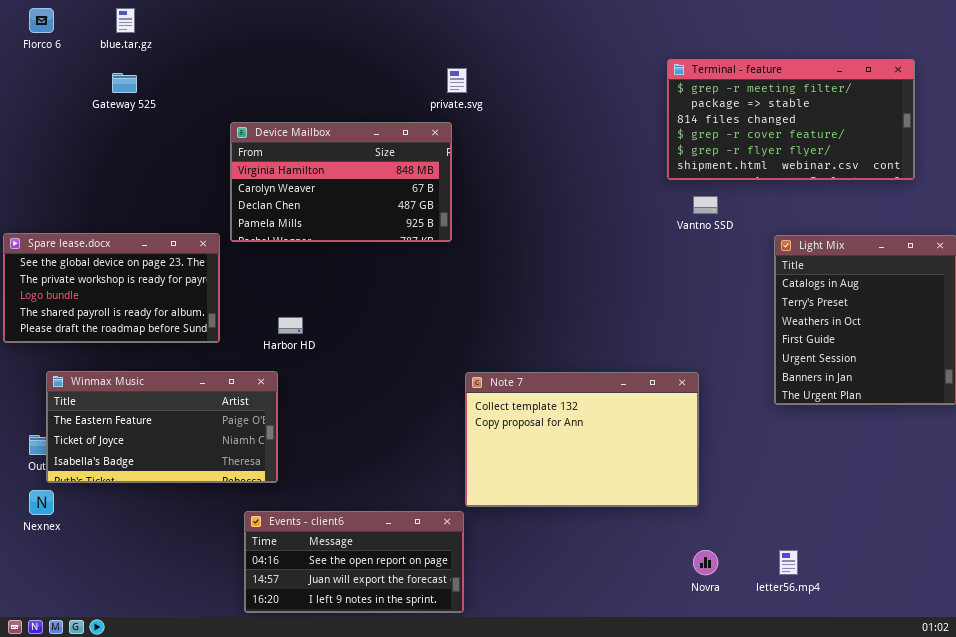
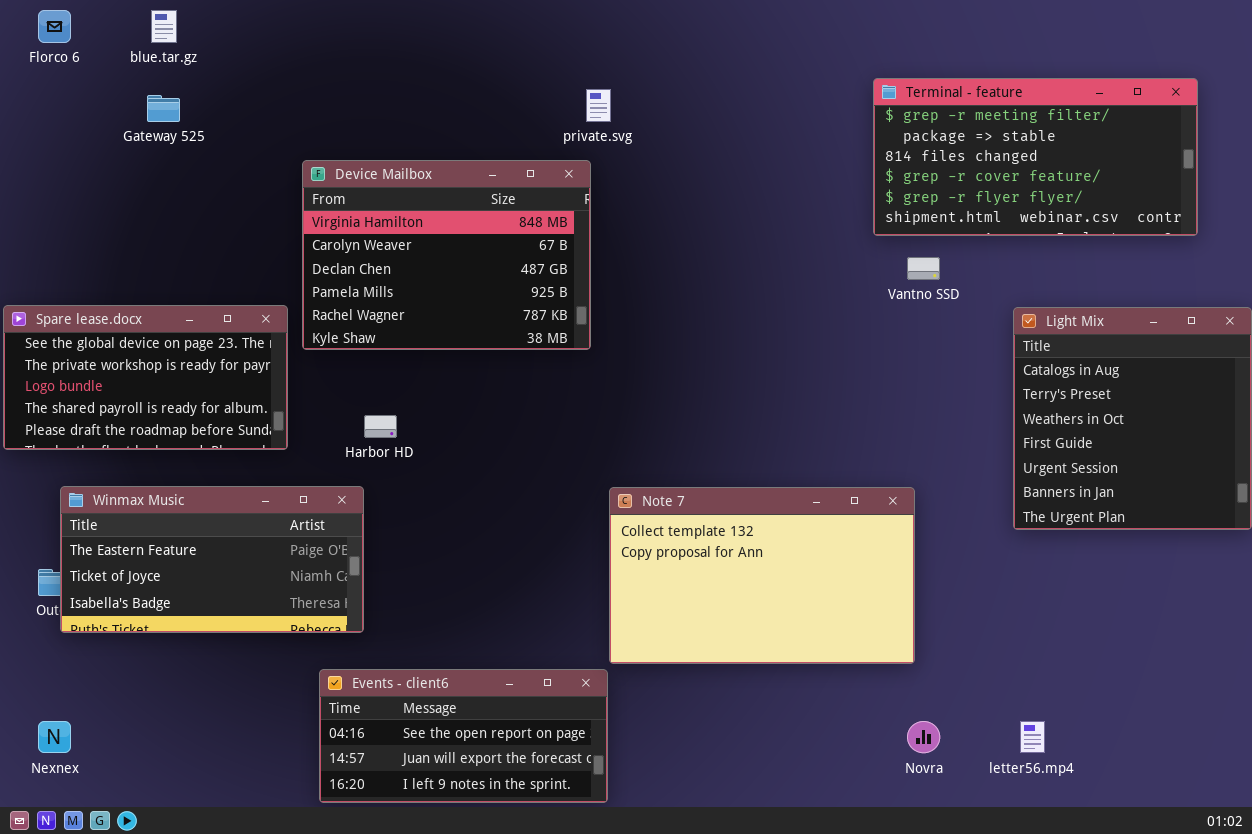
Device Mailbox: [230,122,452,242] -> [302,160,591,350], resized
Nexnex: [29,490,54,515] -> [38,721,71,753], moved

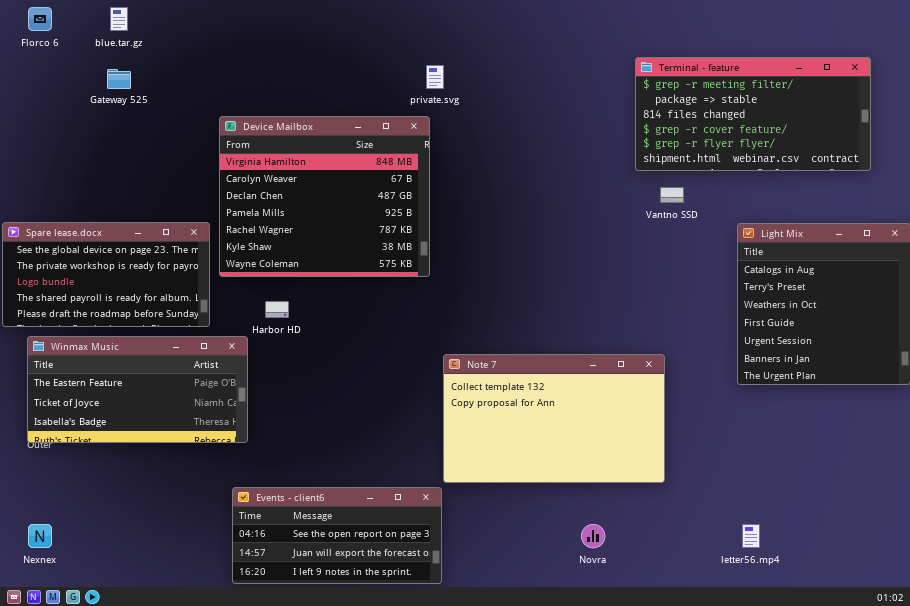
Device Mailbox: [302,160,591,350] -> [219,116,430,277], resized
Winmax Music: [60,486,364,633] -> [27,336,248,443], moved
Novra: [907,721,940,753] -> [581,524,605,548], moved

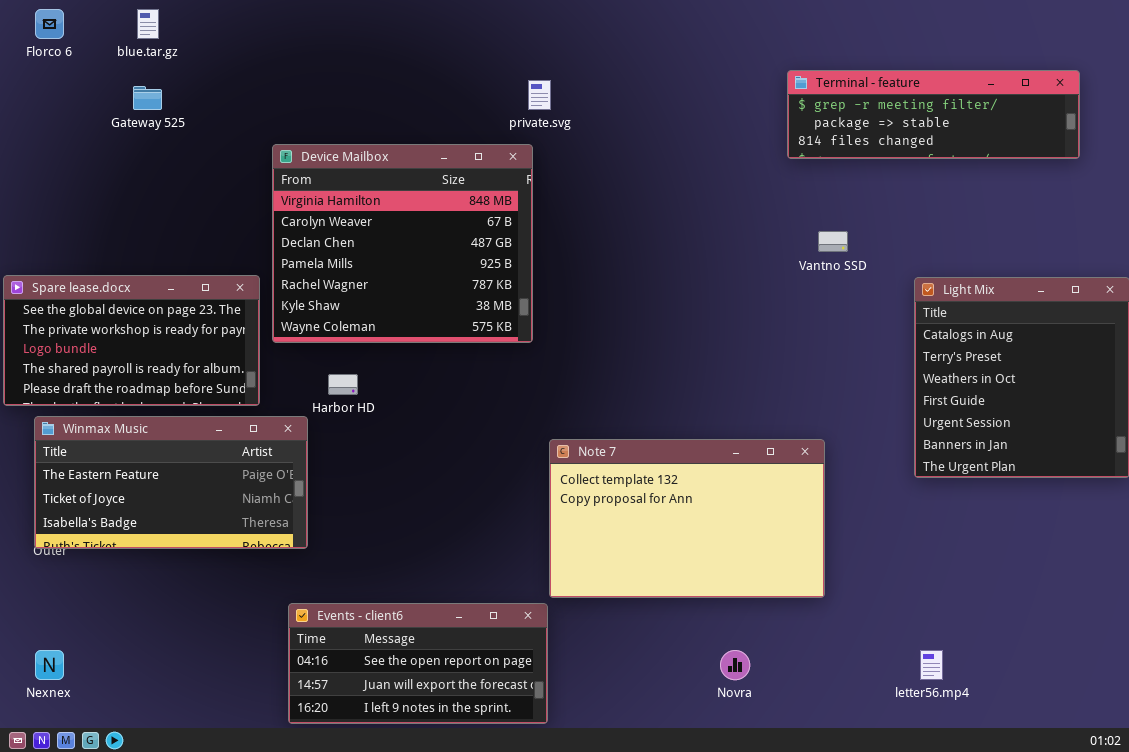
Terminal - feature: [635,57,871,171] -> [787,70,1080,159], resized

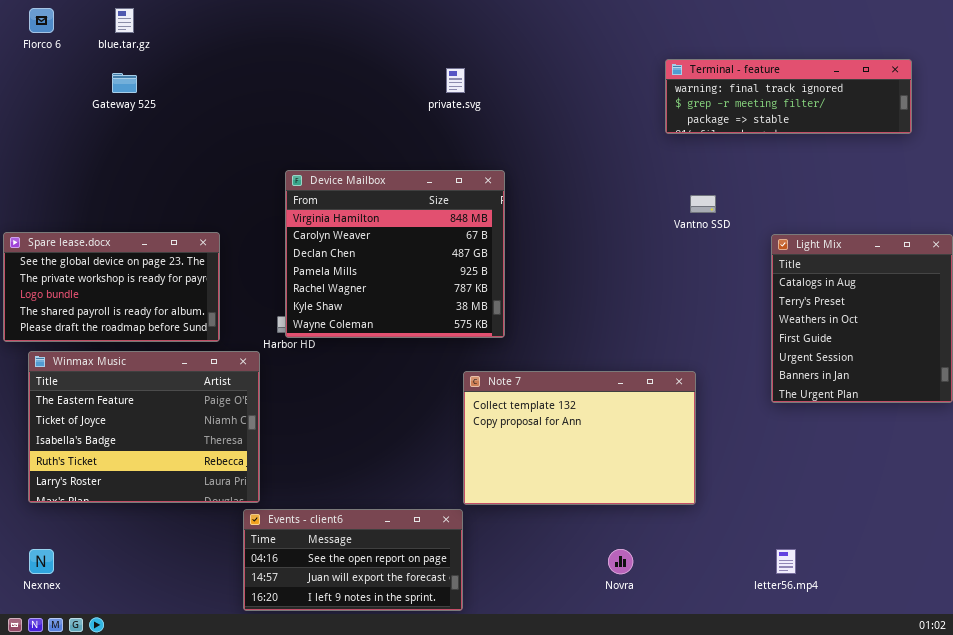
Terminal - feature: [787,70,1080,159] -> [665,59,912,134], scrolled up 1 row
Device Mailbox: [272,144,533,343] -> [285,170,505,338], moved
Winmax Music: [34,416,308,549] -> [28,351,260,503], resized

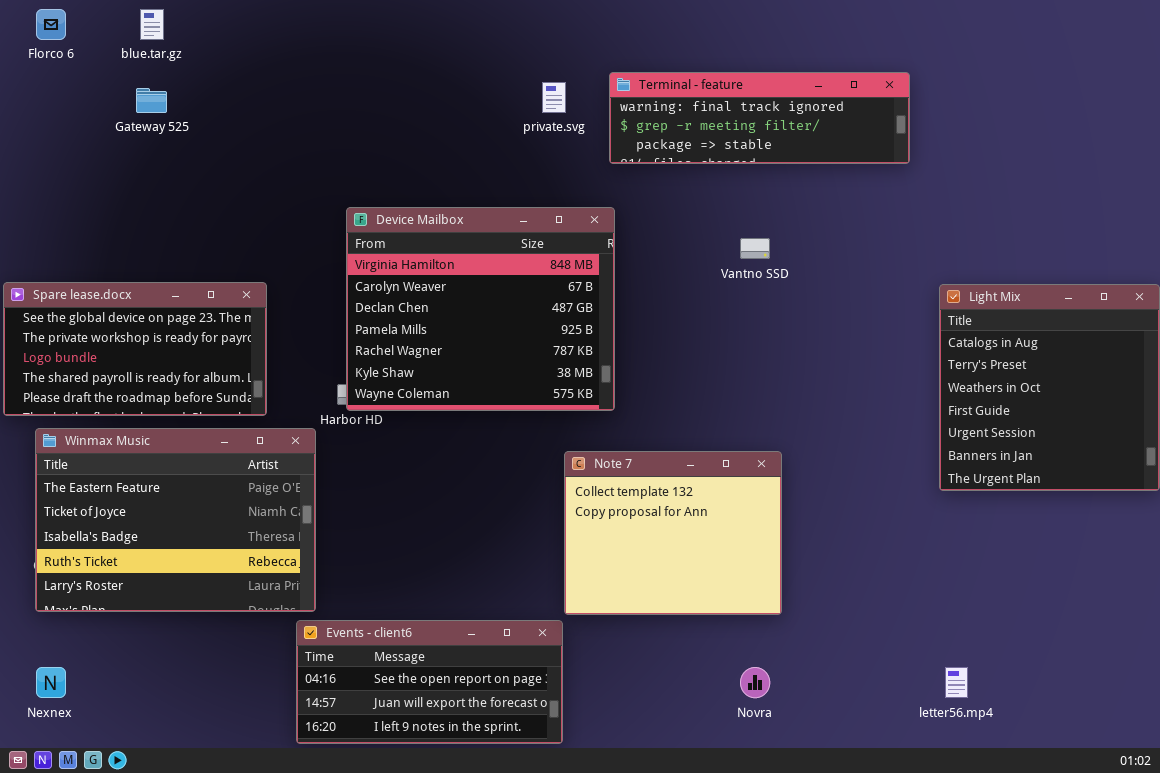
Terminal - feature: [665,59,912,134] -> [609,72,910,164], moved
Vantno SSD: [690,195,716,213] -> [740,238,770,259], moved
Note 7: [463,371,696,505] -> [564,451,782,615], resized

